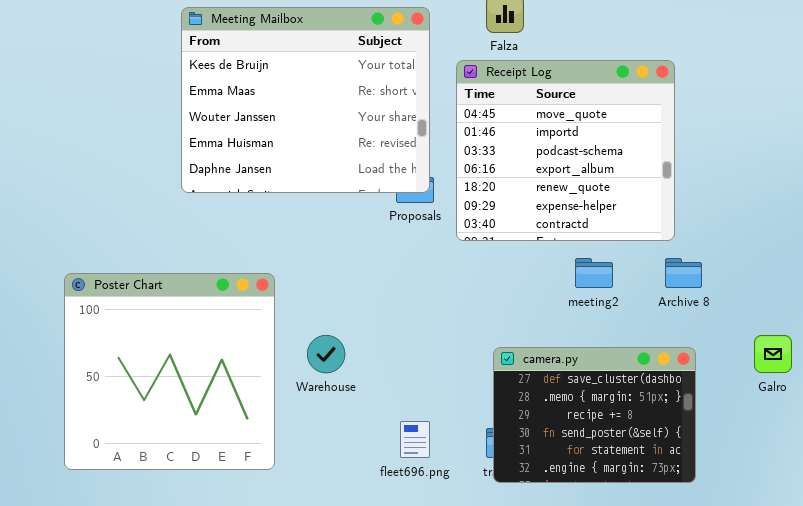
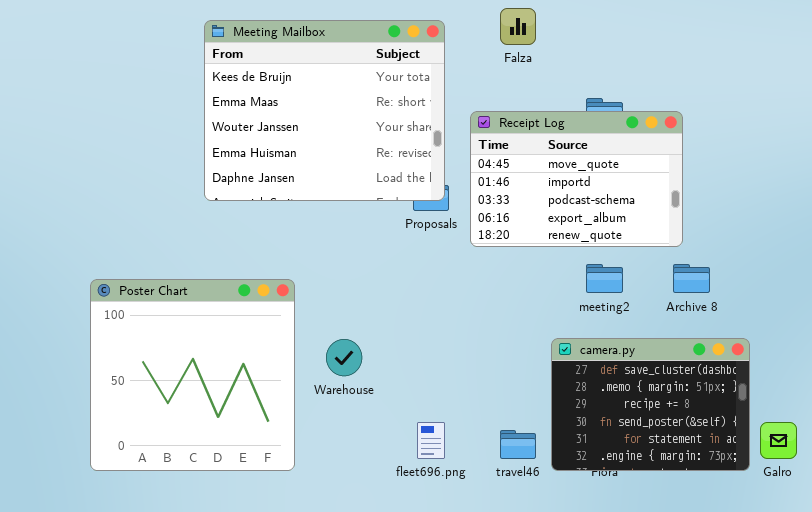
Receipt Log: [456,60,675,241] -> [470,111,683,247], resized
Galro: [754,335,792,373] -> [760,422,797,459], moved
camera.py: [493,347,696,483] -> [551,338,750,471], moved

